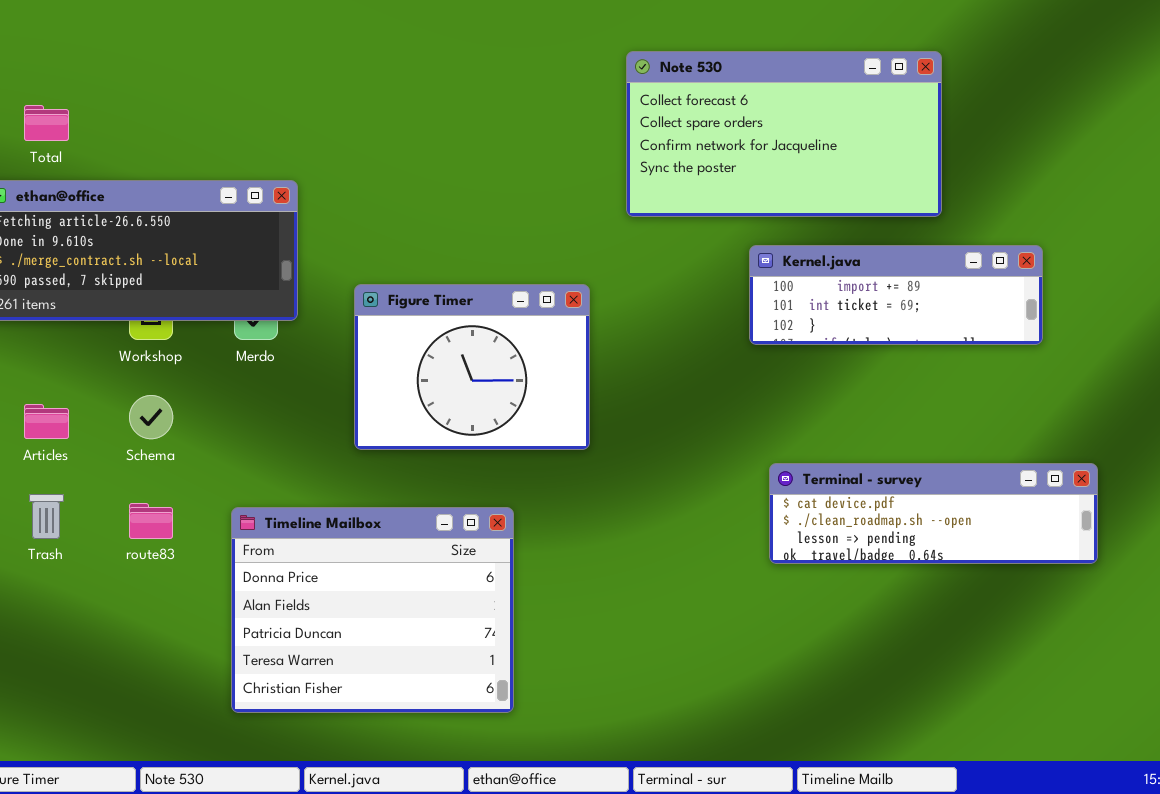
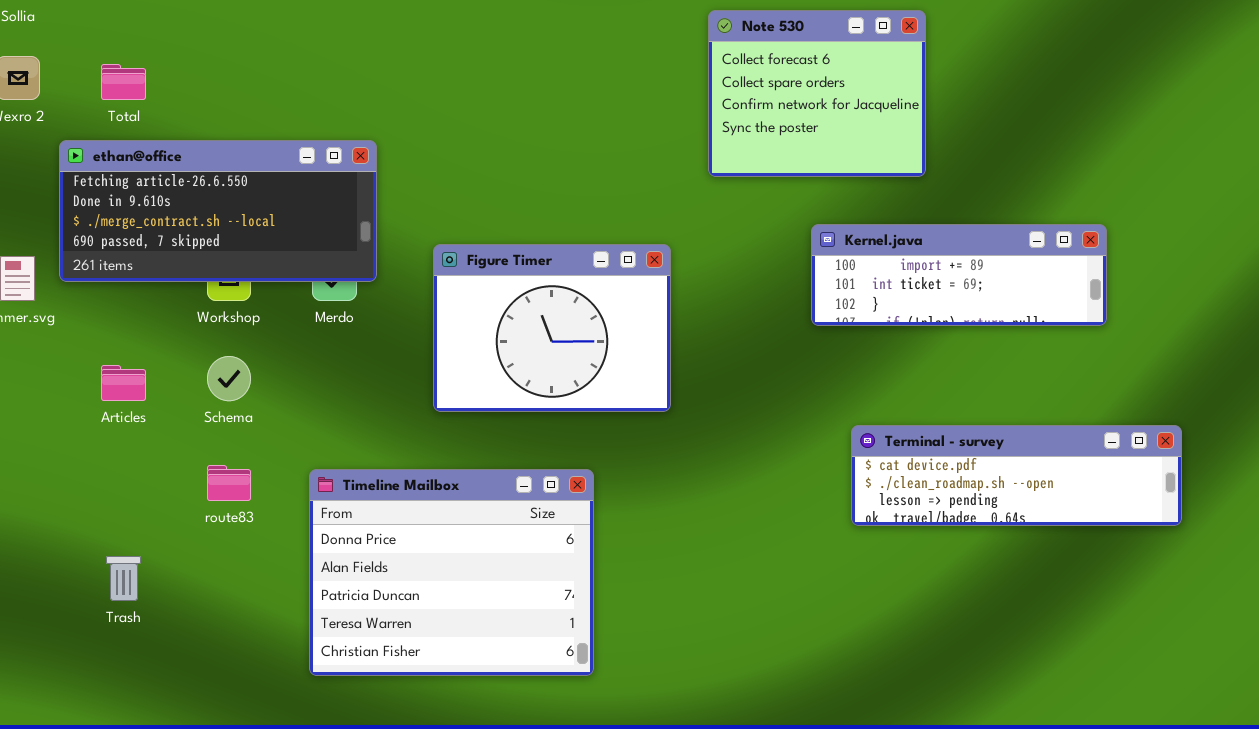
Note 530: [626,51,942,217] -> [708,10,926,177], resized
Kernel.java: [749,245,1043,345] -> [811,224,1107,326], moved
Trash: [29,494,64,539] -> [106,556,141,601], moved

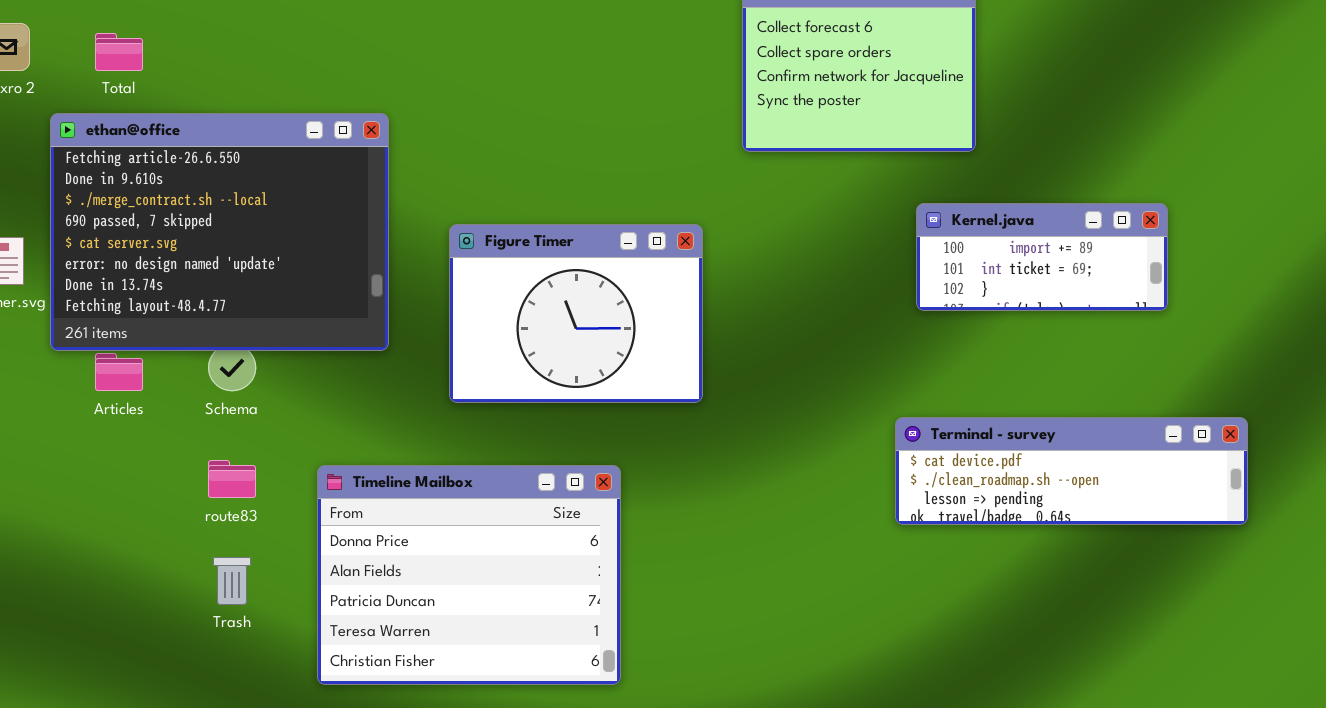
ethan@office: [59,140,377,282] -> [50,113,389,351], resized
Kernel.java: [811,224,1107,326] -> [916,203,1168,311], resized
Trash: [106,556,141,601] -> [213,557,251,605], moved

